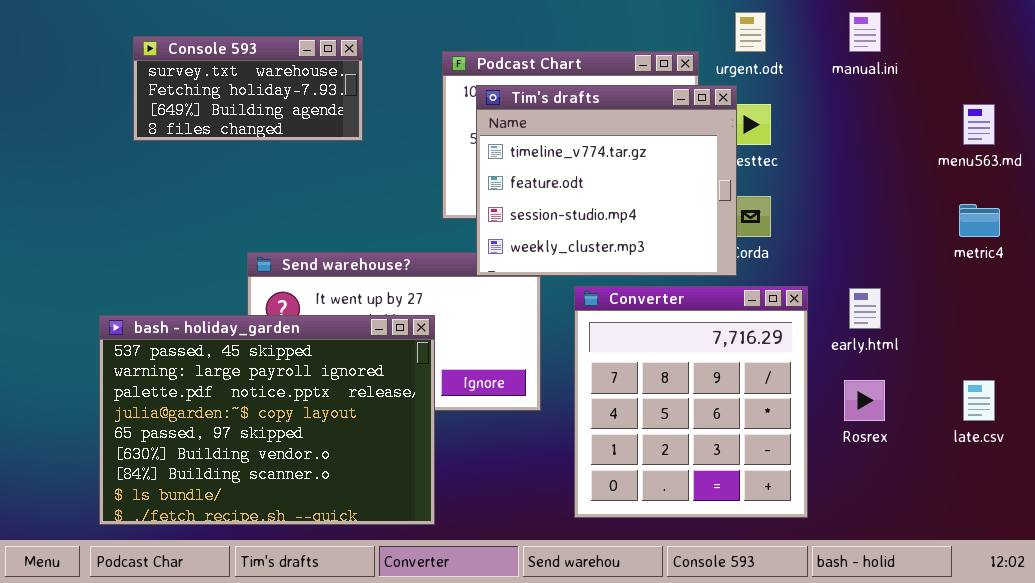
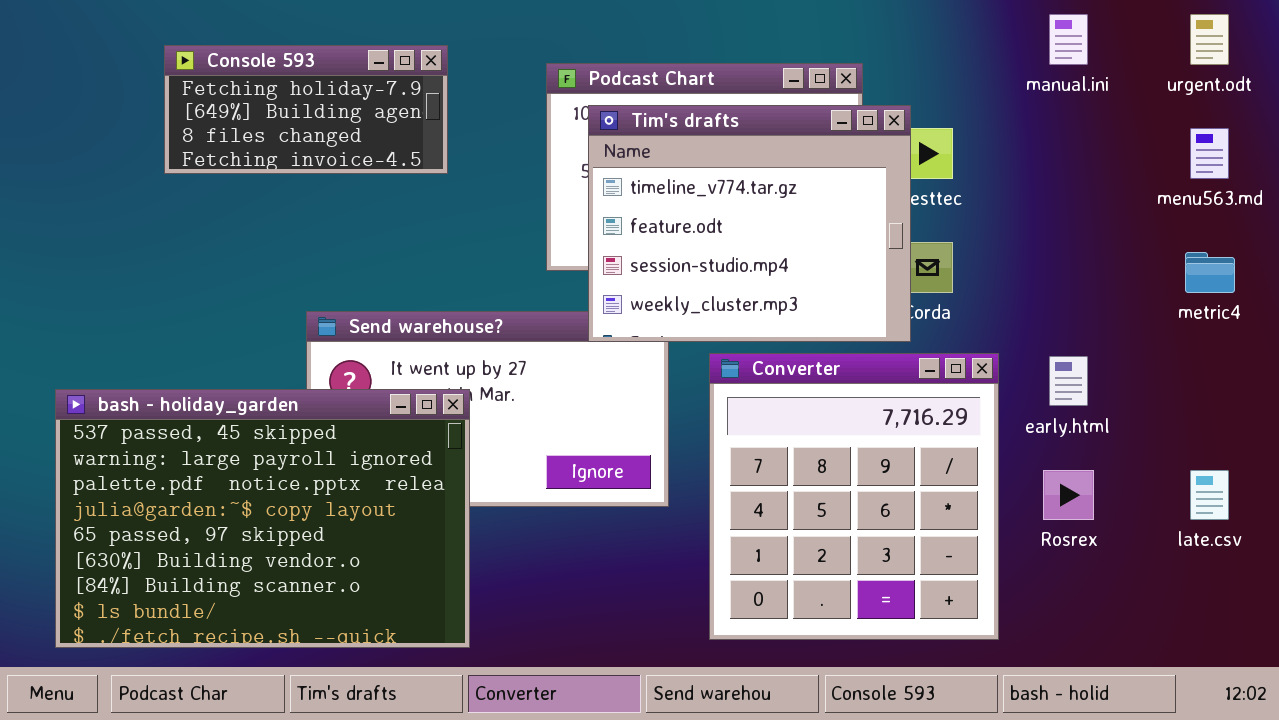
urgent.odt: [735,12,766,52] -> [1190,14,1229,65], moved
Console 593: [133,36,363,141] -> [164,45,448,174], scrolled down 1 row
bash - holiday_garden: [99,315,435,525] -> [55,389,470,648], moved

